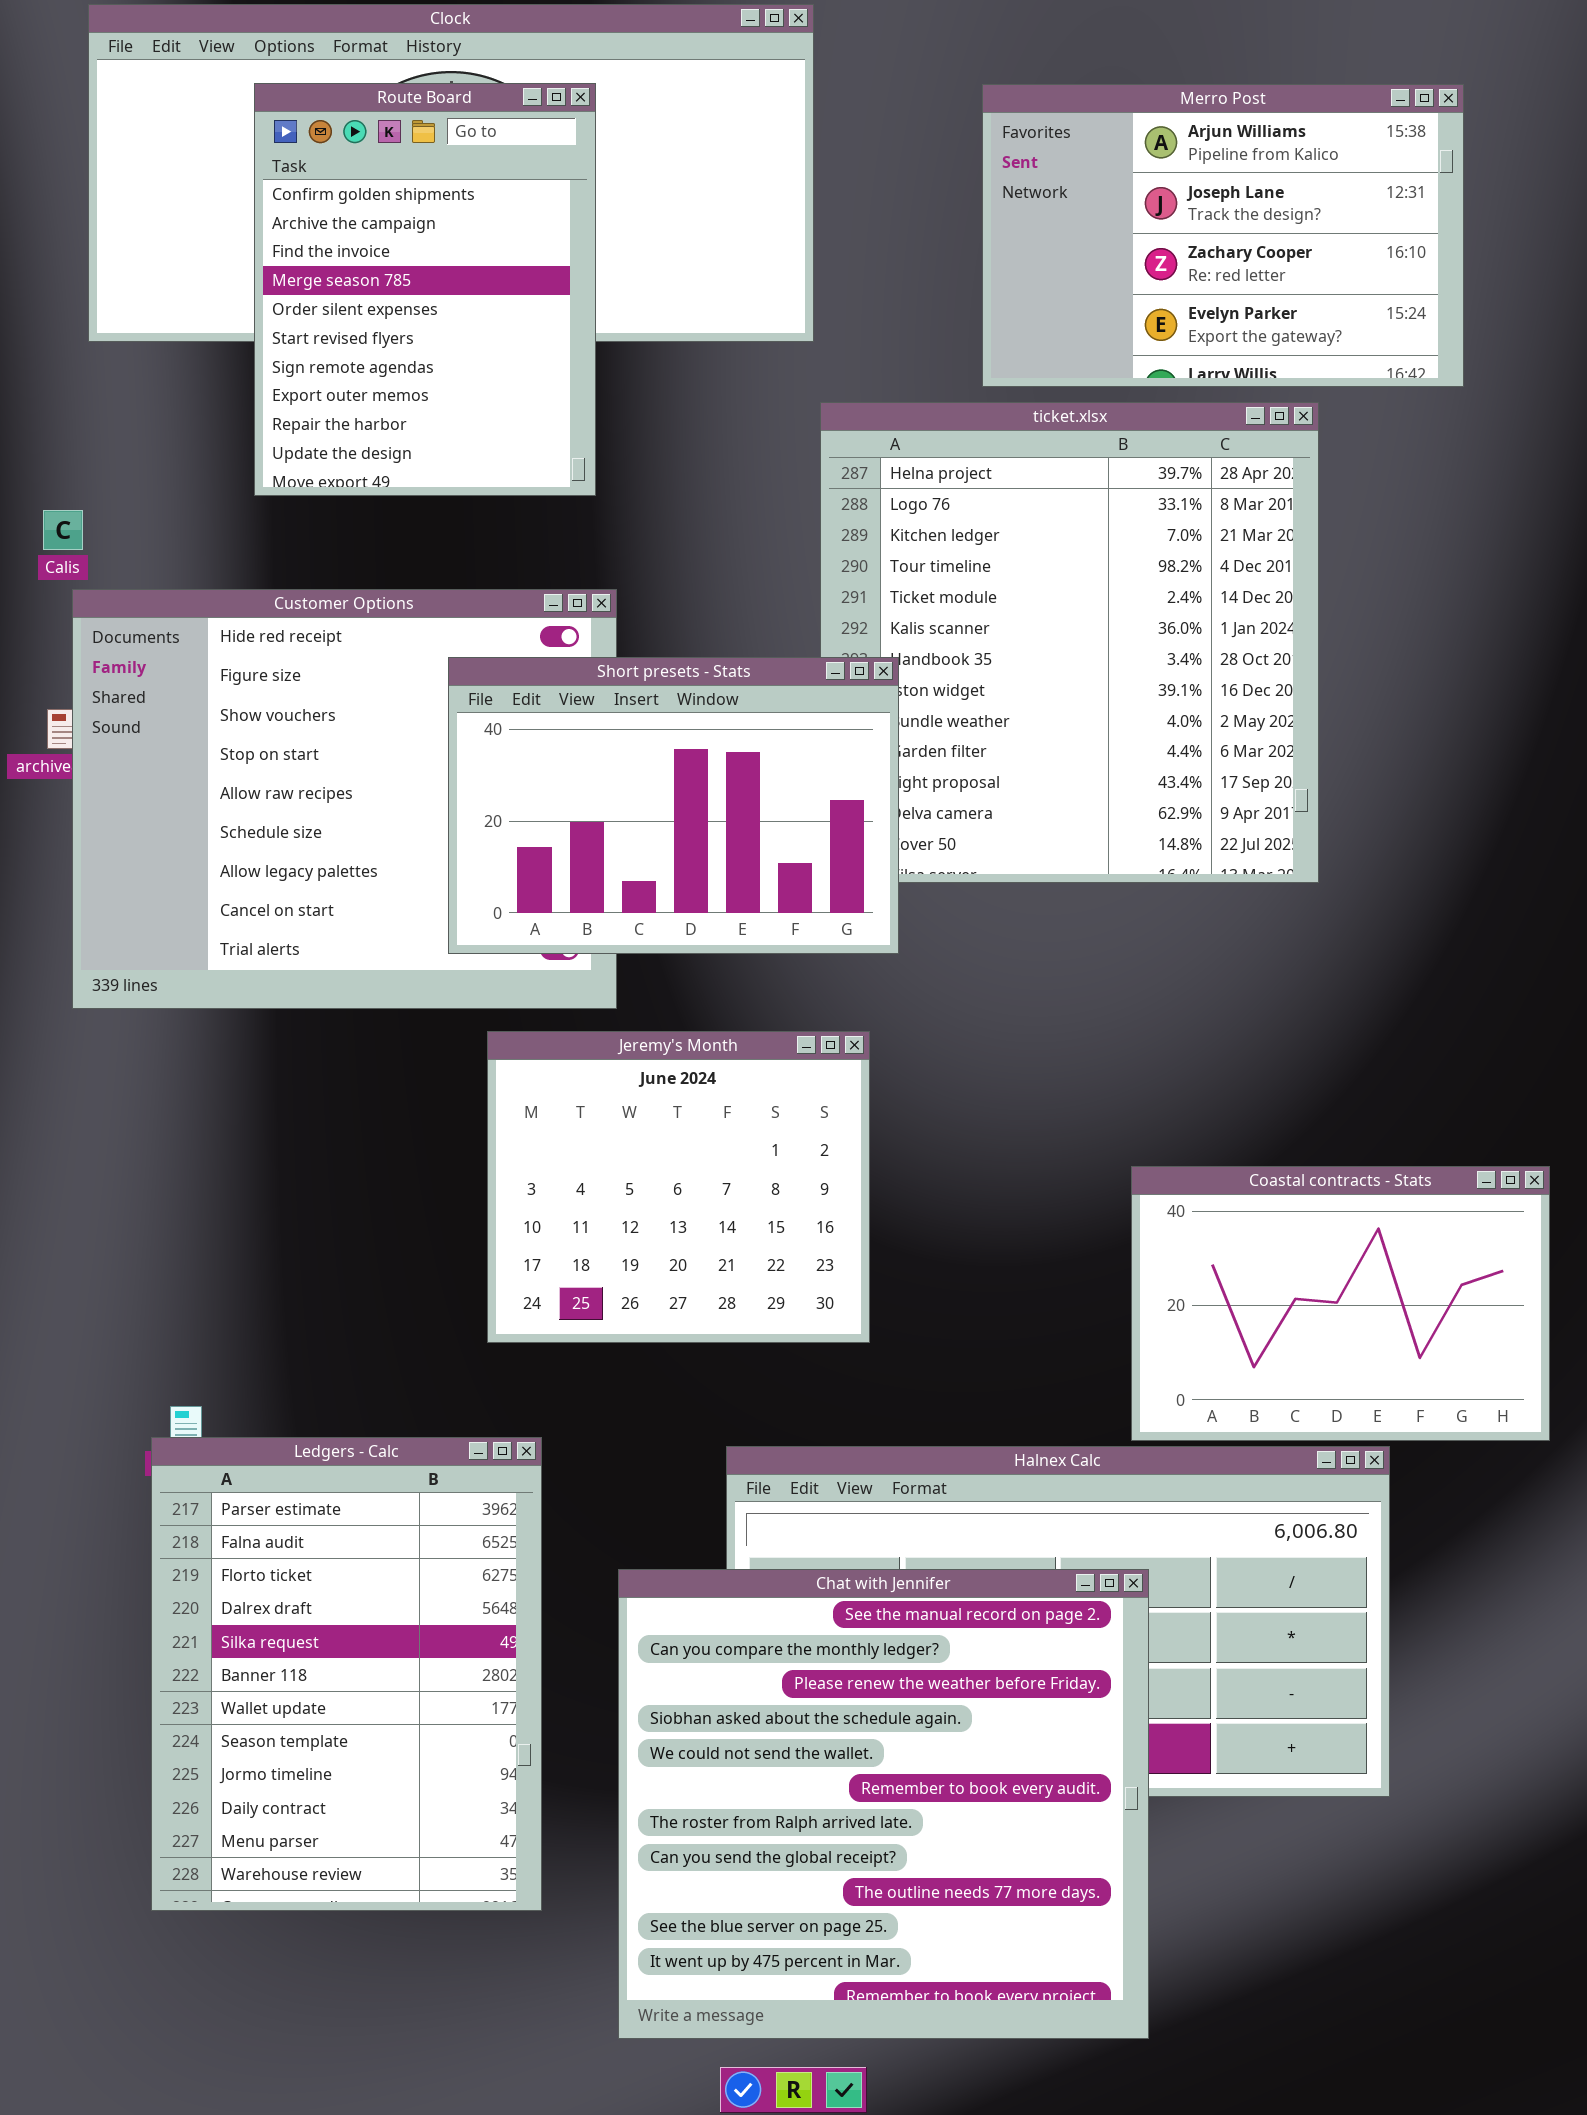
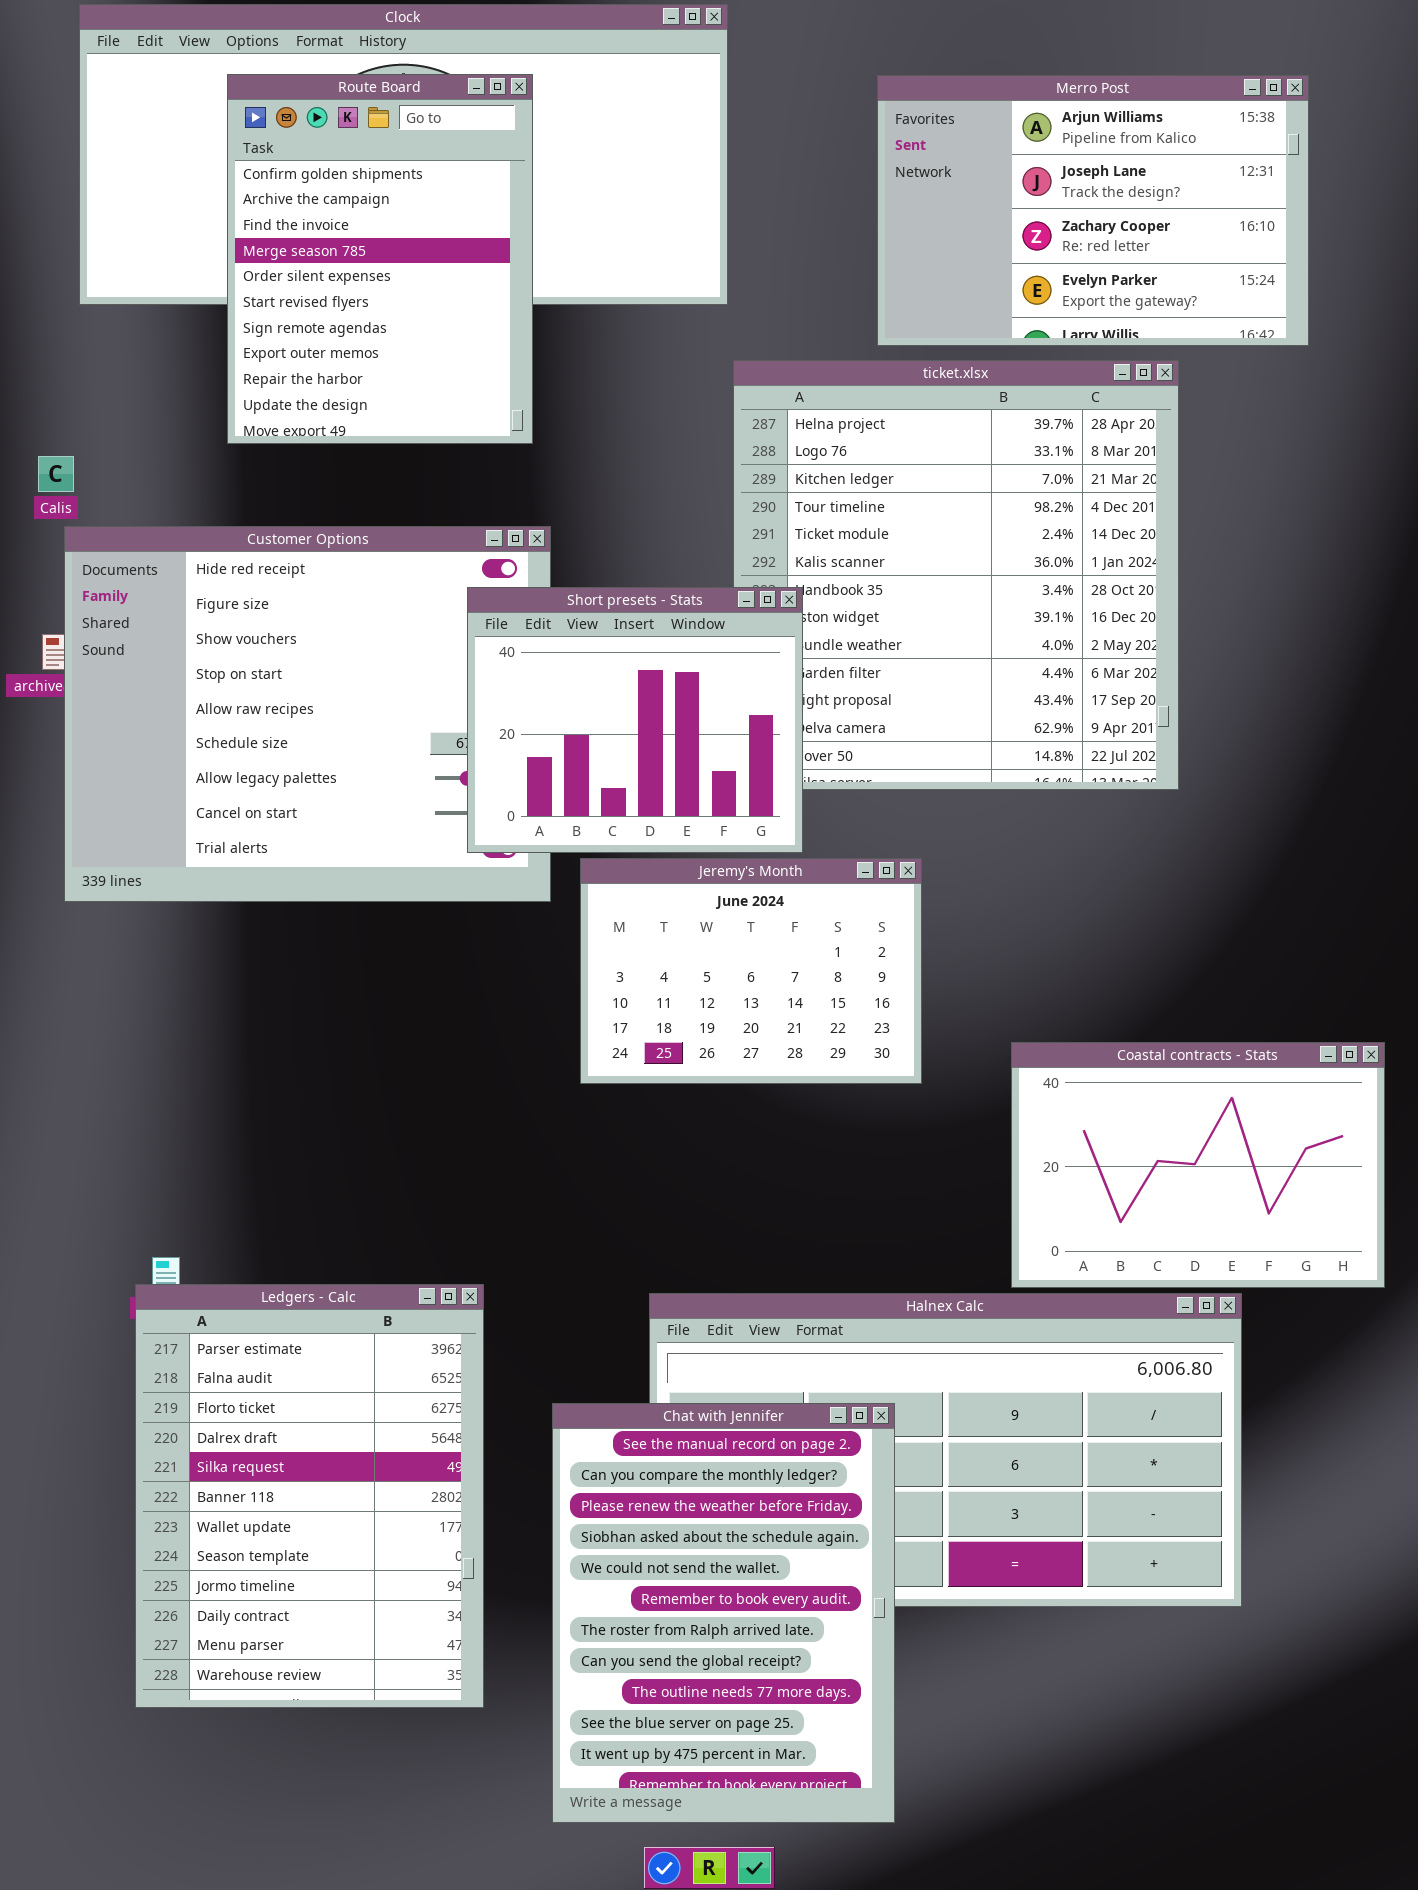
Short presets - Stats: [448,657,899,954] -> [467,587,803,853], resized
Jeremy's Month: [487,1031,870,1343] -> [580,858,922,1084], moved, resized
Chat with Jennifer: [618,1569,1149,2039] -> [552,1403,895,1823], resized

